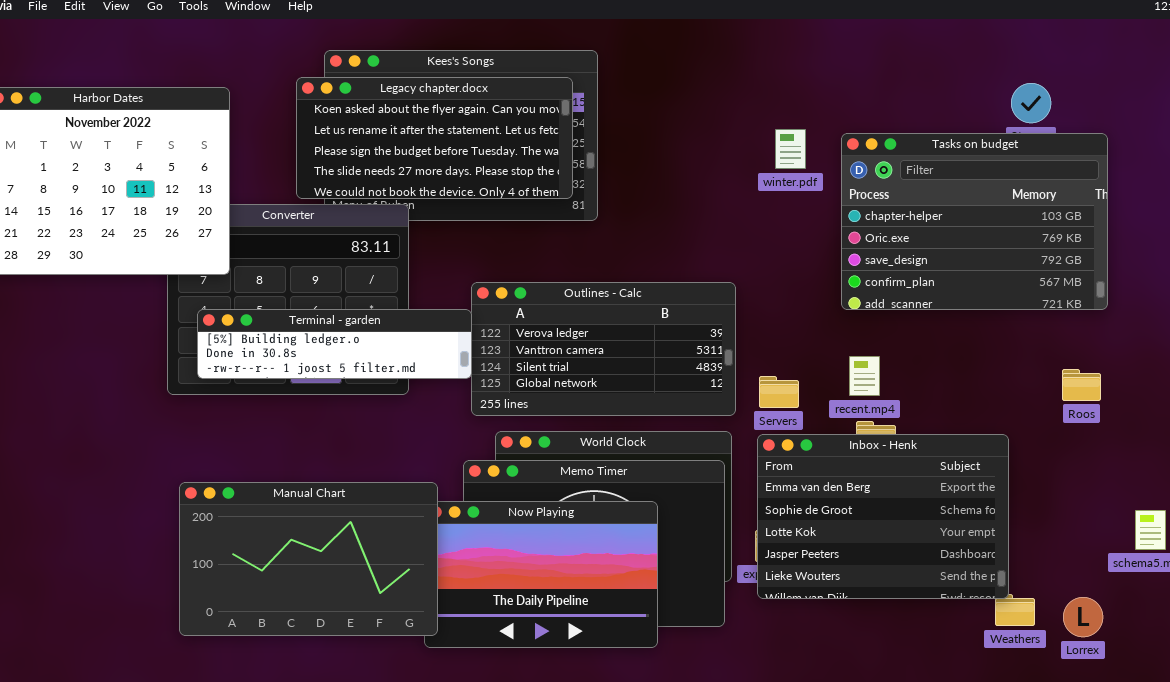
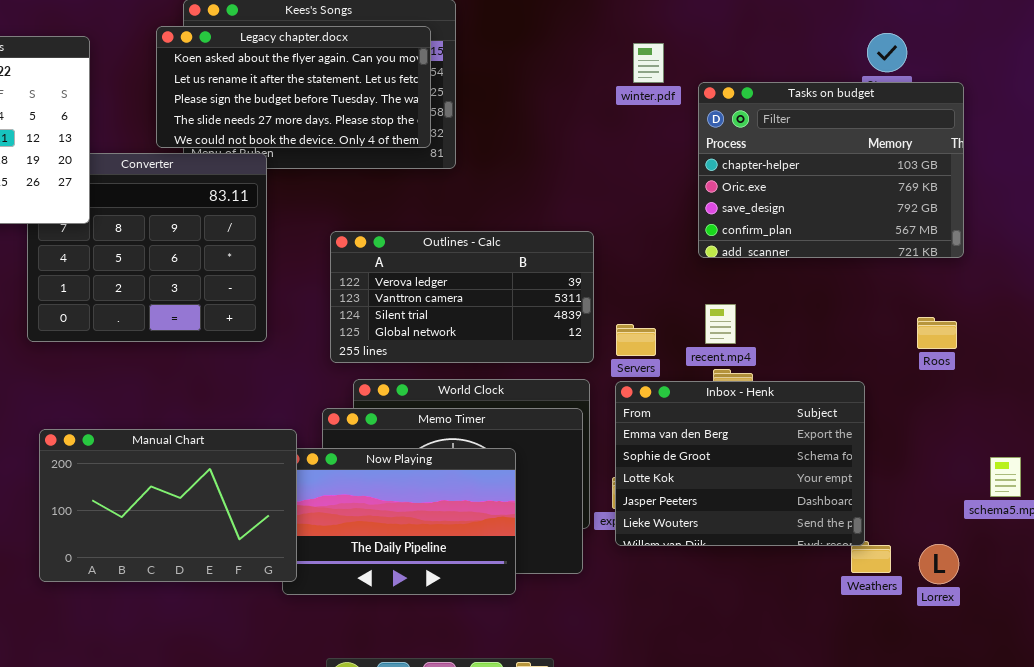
winter.pdf: [775,129,806,169] -> [633,43,664,83], moved
Terminal - garden: [197,309,472,379] -> none, closed

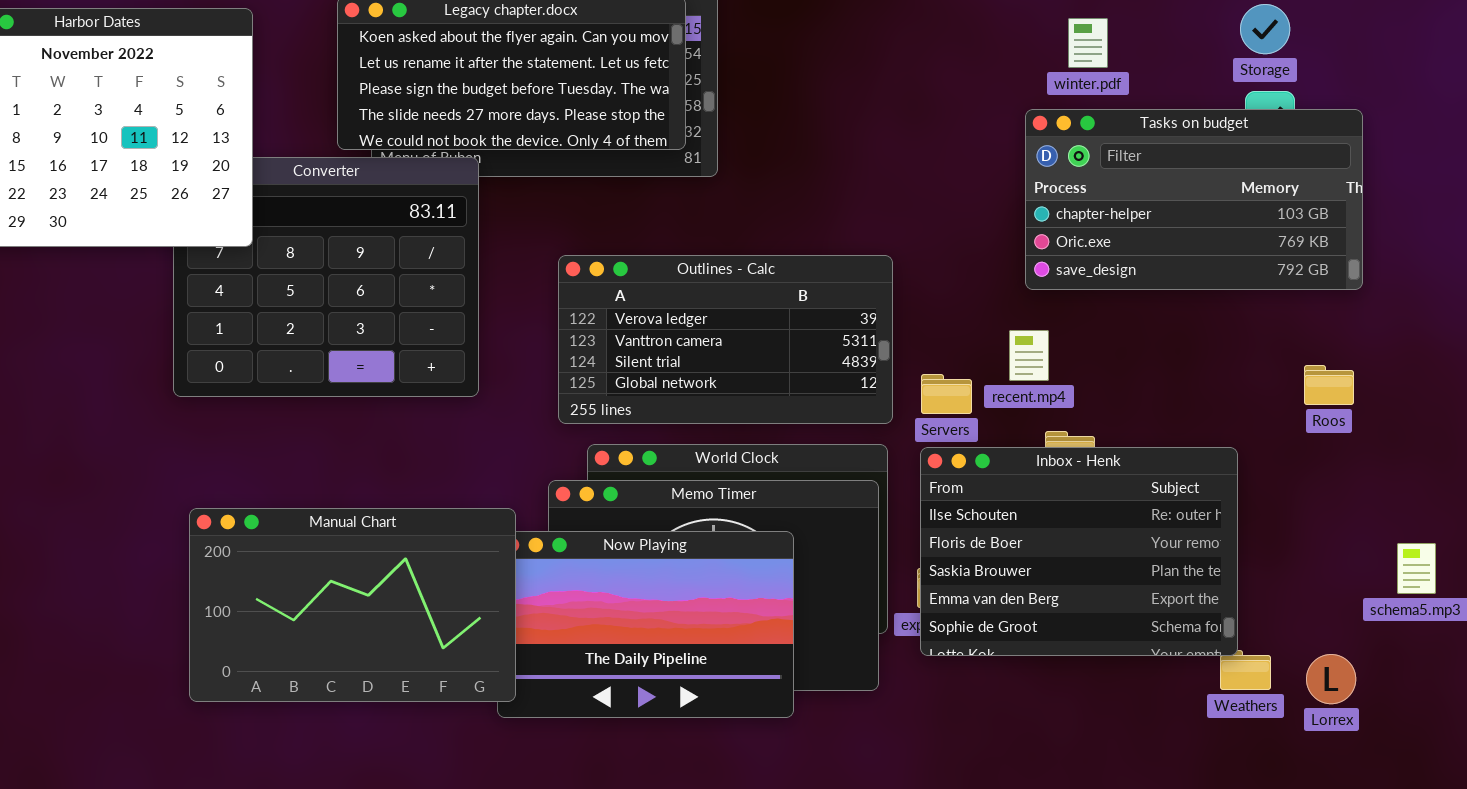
winter.pdf: [633,43,664,83] -> [1068,18,1108,68], moved
Tasks on budget: [698,82,964,258] -> [1025,109,1363,290], resized
recent.mp4: [705,304,736,344] -> [1009,330,1049,381], moved
Inbox - Henk: [615,381,865,546] -> [920,447,1238,656], scrolled up 3 rows

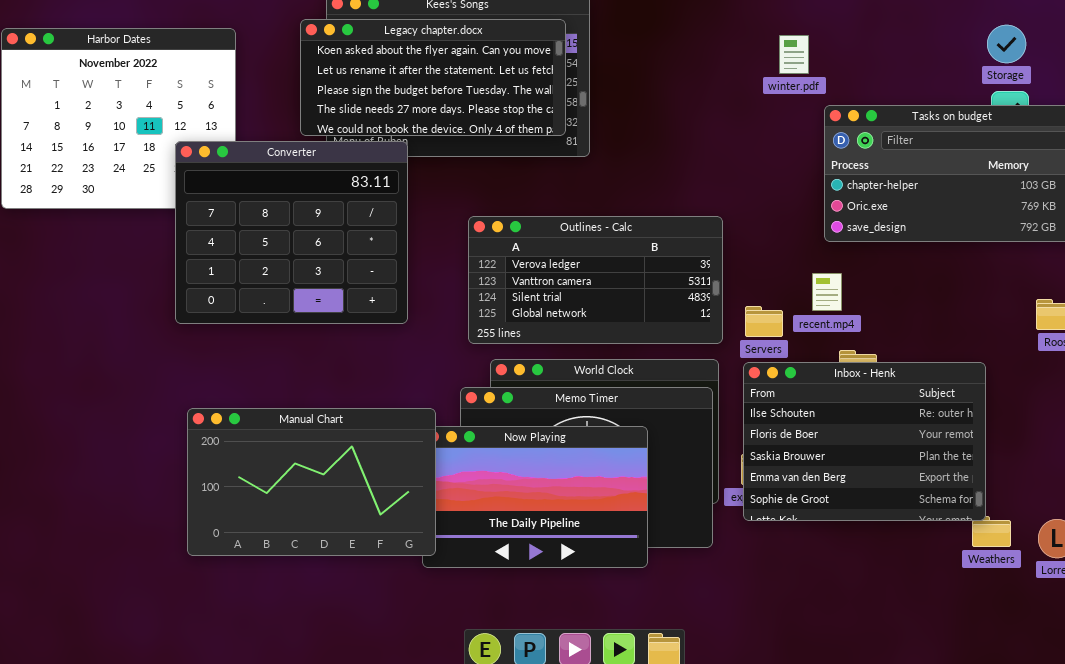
winter.pdf: [1068,18,1108,68] -> [779,35,809,74], moved
Converter: [173,157,479,397] -> [175,141,408,324], raised

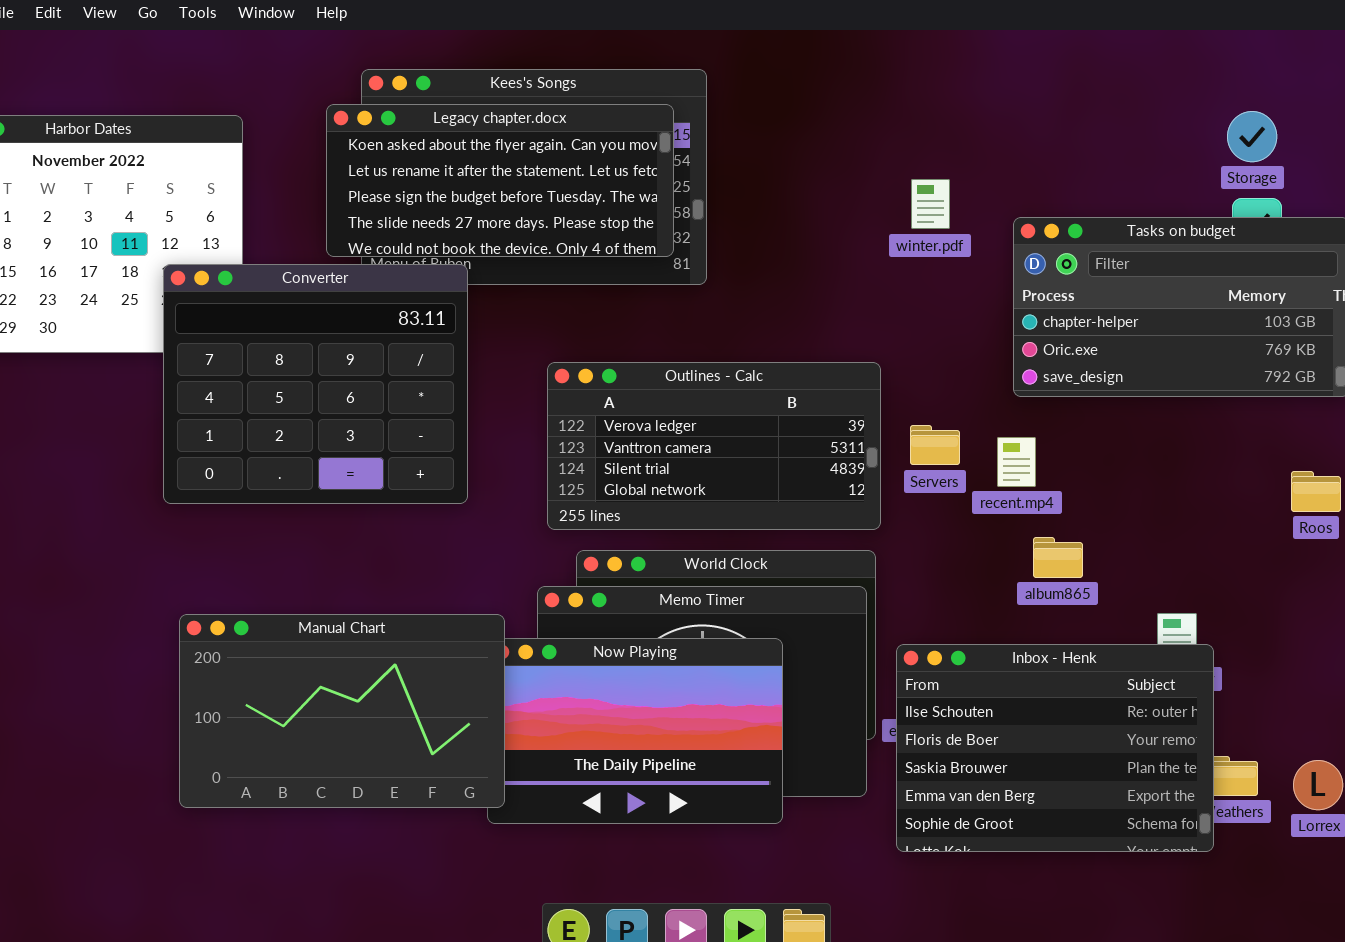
winter.pdf: [779,35,809,74] -> [911,179,950,229], moved
Servers: [745,306,783,337] -> [910,425,960,465], moved
Inbox - Henk: [743,362,986,521] -> [896,644,1214,852], moved

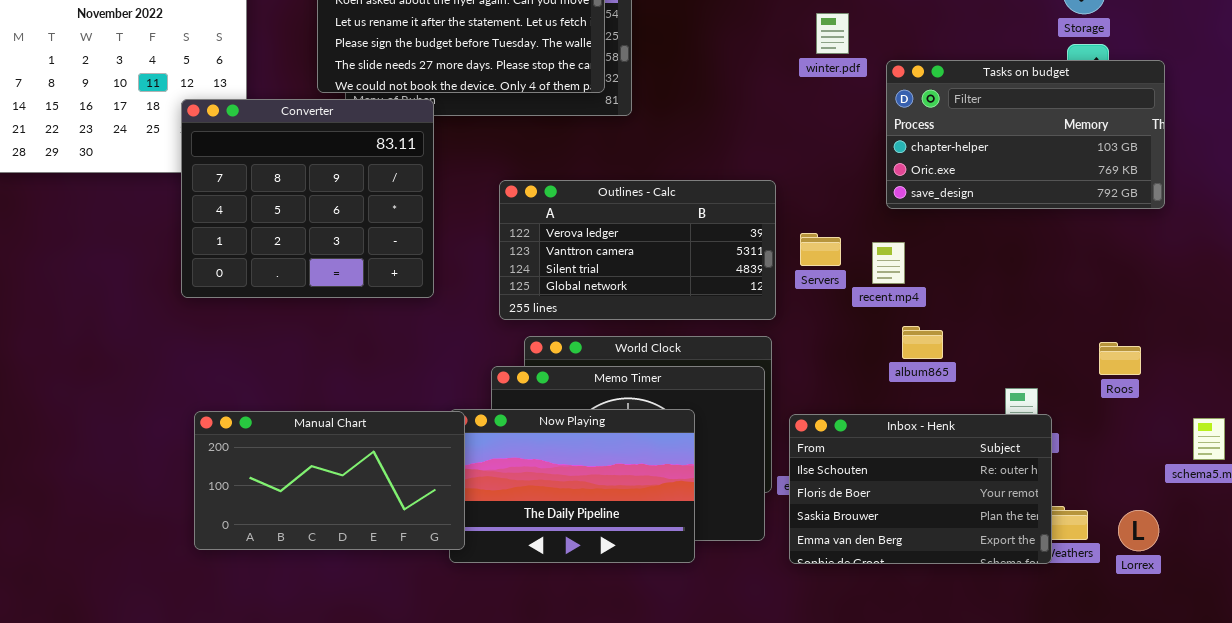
winter.pdf: [911,179,950,229] -> [816,13,849,54], moved
Roos: [1291,471,1341,512] -> [1099,342,1141,375], moved
Manual Chart: [179,614,505,808] -> [194,411,465,550], resized
Inbox - Henk: [896,644,1214,852] -> [789,414,1052,564], resized

